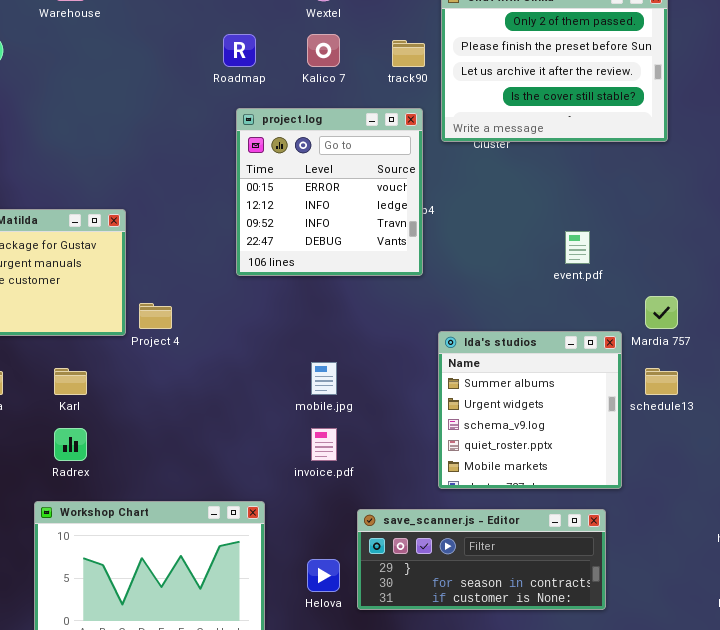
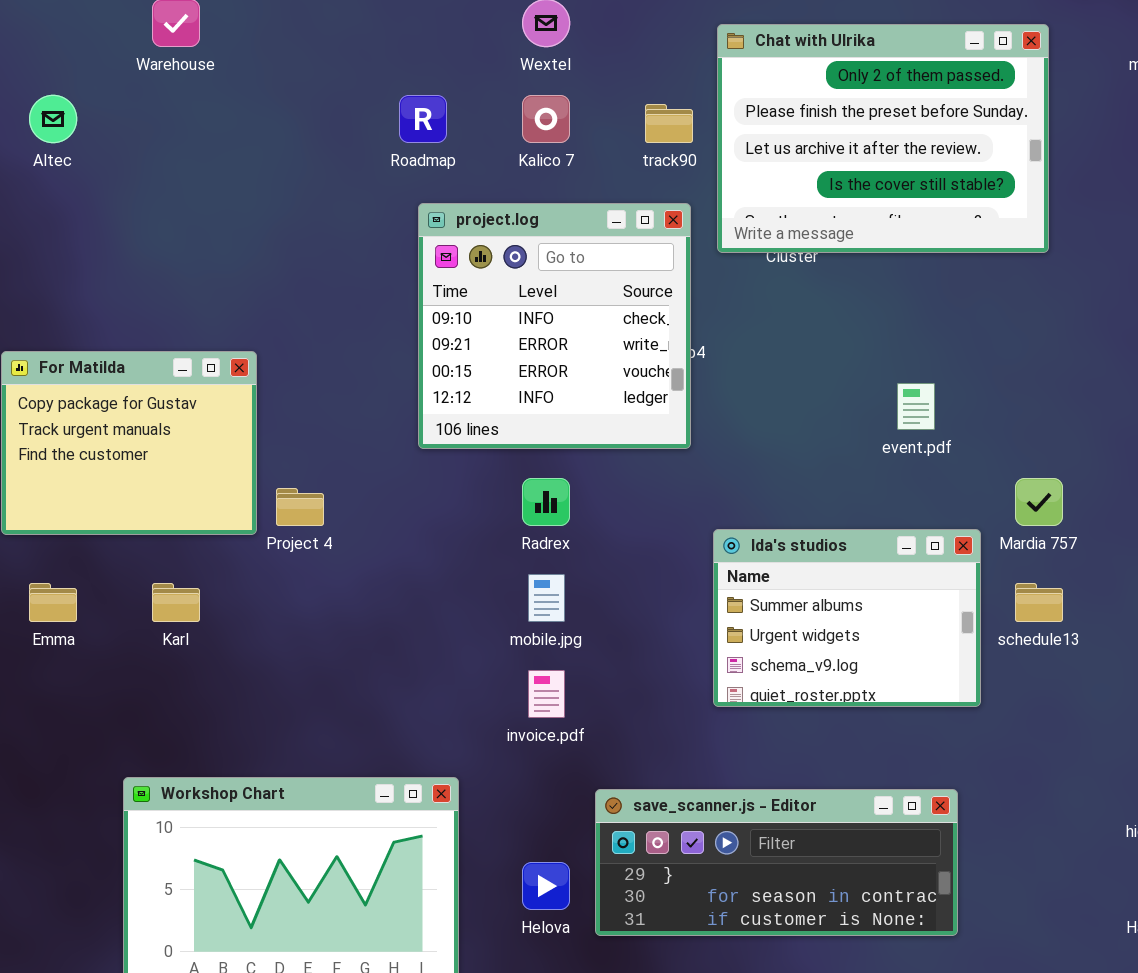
project.log: [236,108,423,276] -> [418,203,691,449], scrolled up 2 rows
Ida's studios: [438,331,622,489] -> [713,529,981,707], resized
Radrex: [54,428,87,461] -> [522,478,570,526], moved

